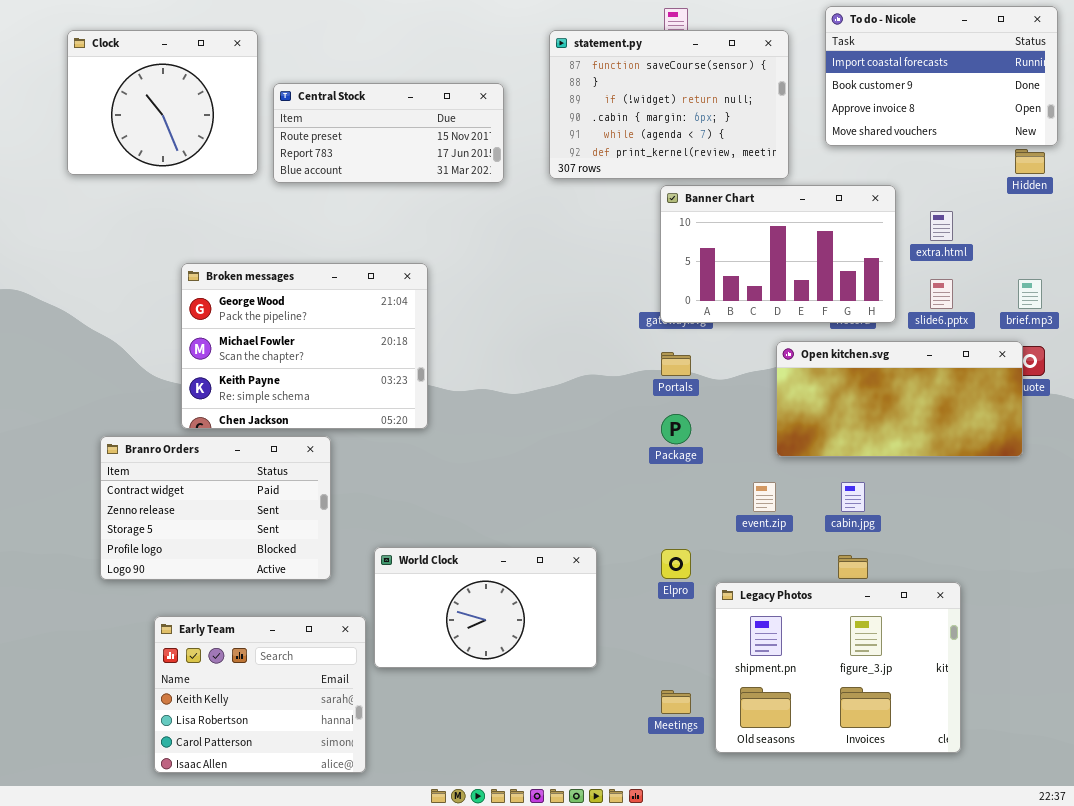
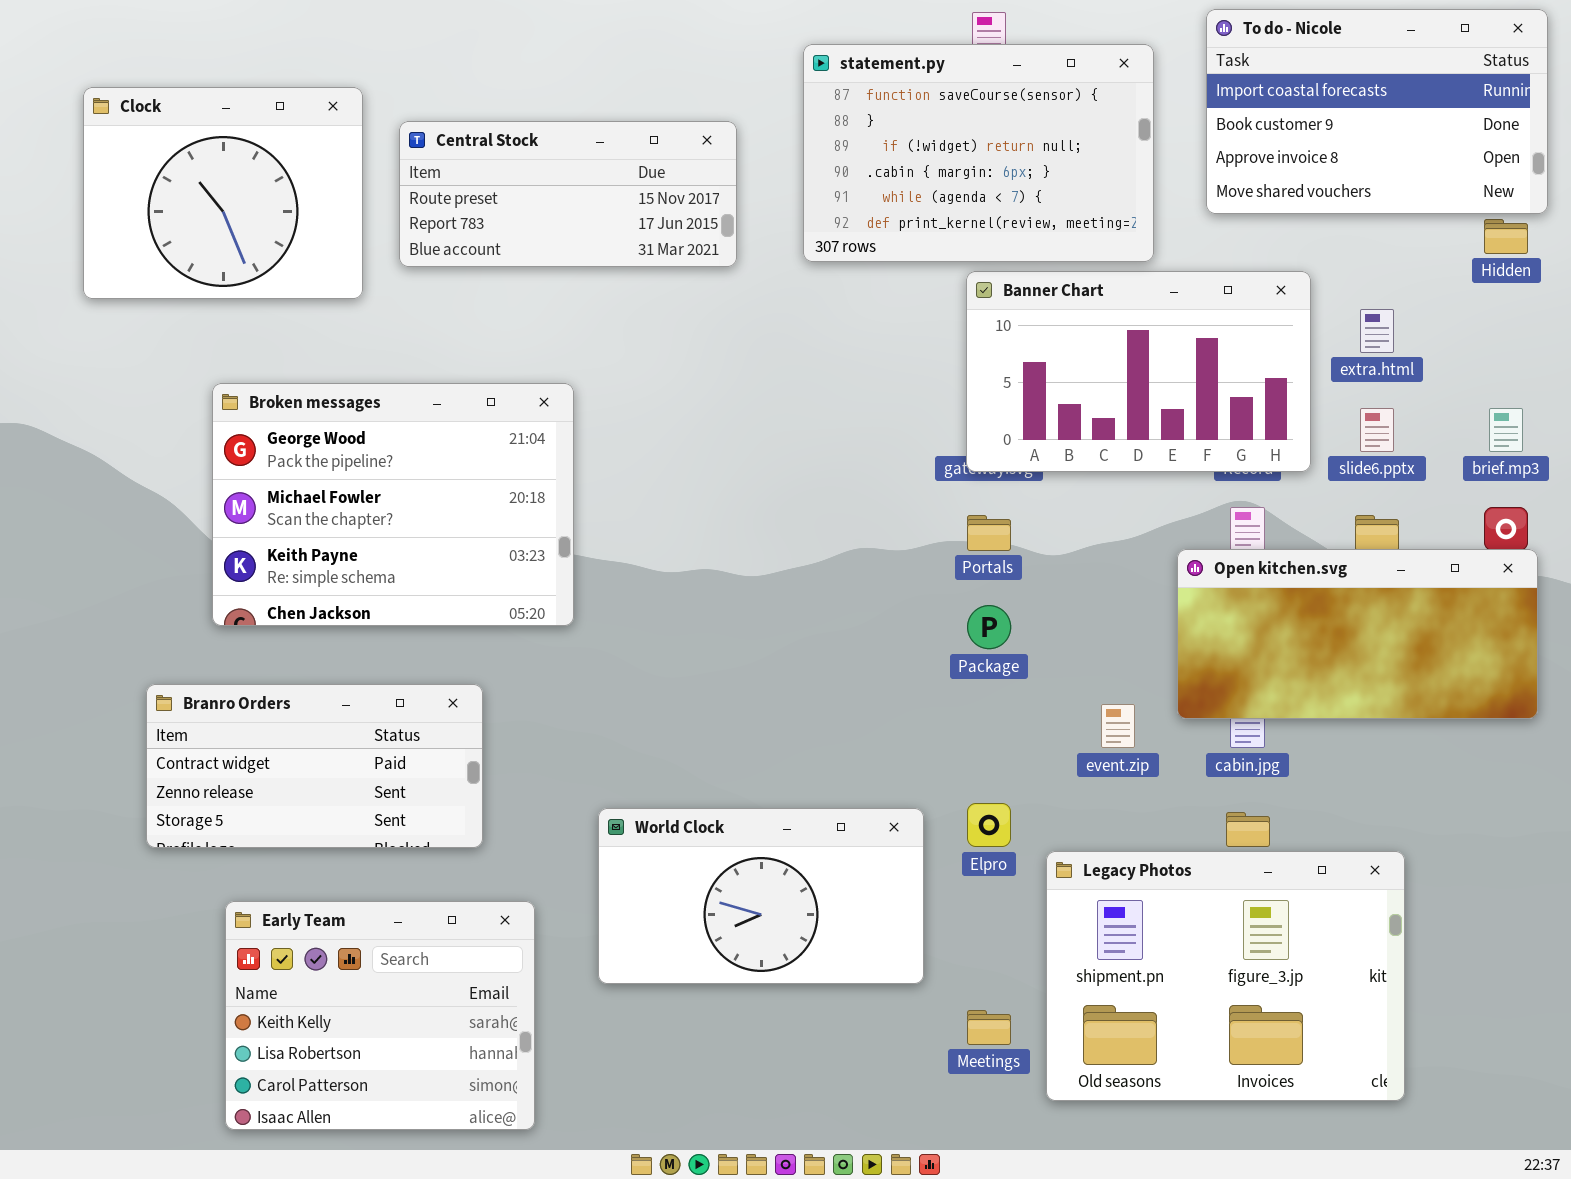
Clock: [67,30,258,175] -> [83,87,363,299], moved
Broken messages: [181,263,428,429] -> [212,383,574,626], moved
Open kitchen.svg: [776,341,1023,457] -> [1177,549,1538,719], moved
Branro Orders: [100,436,331,580] -> [146,684,483,848], resized
World Clock: [374,547,597,668] -> [598,808,924,984], moved

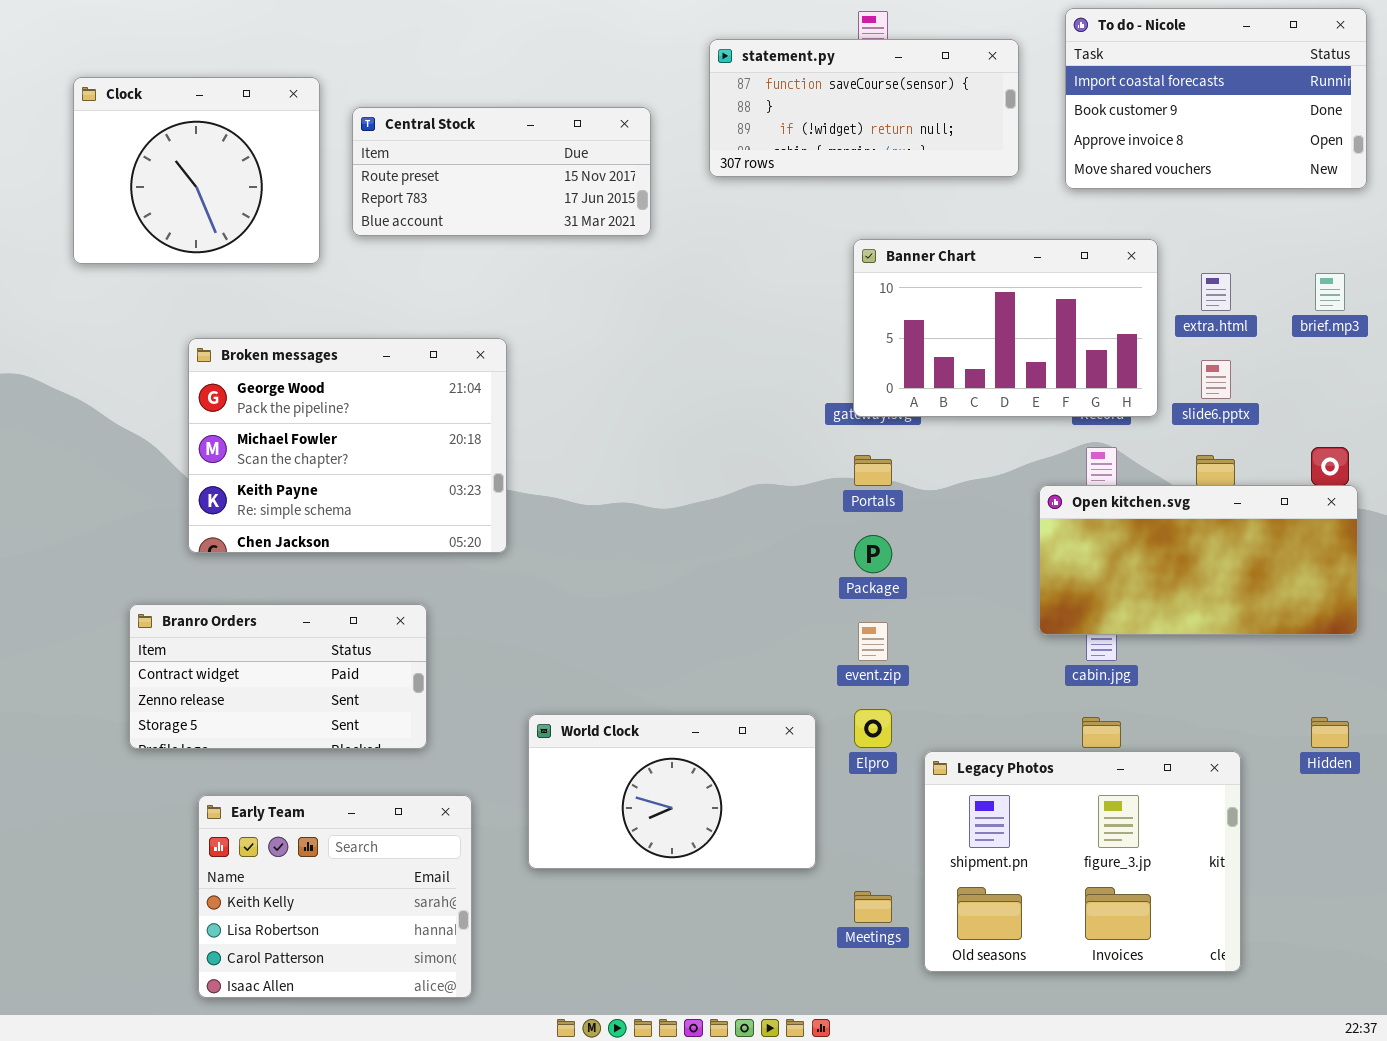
statement.py: [803,44,1154,262] -> [709,39,1019,177], resized
Hidden: [1484,219,1528,254] -> [1311,717,1349,748], moved
brief.mp3: [1489,408,1523,452] -> [1315,273,1345,311], moved
event.zip: [1101,704,1135,748] -> [858,622,888,661], moved

